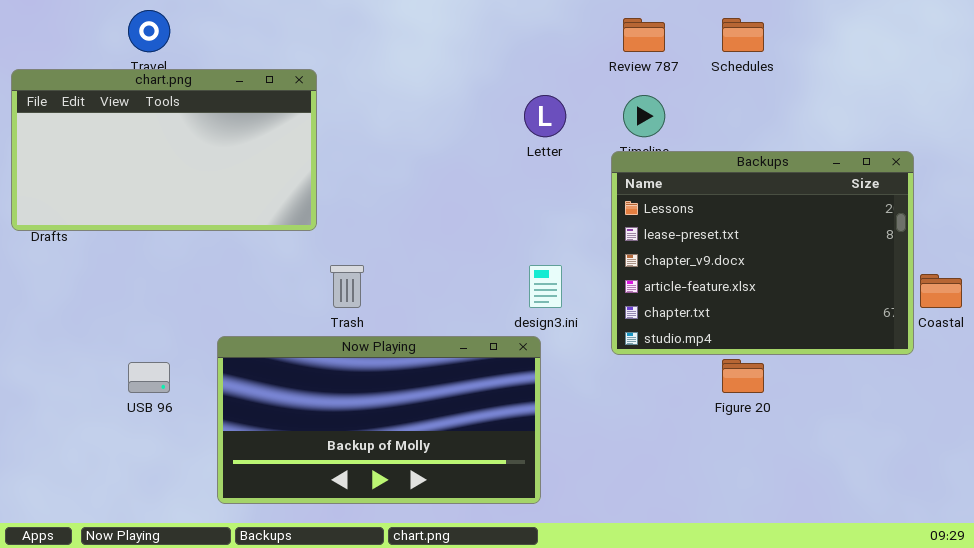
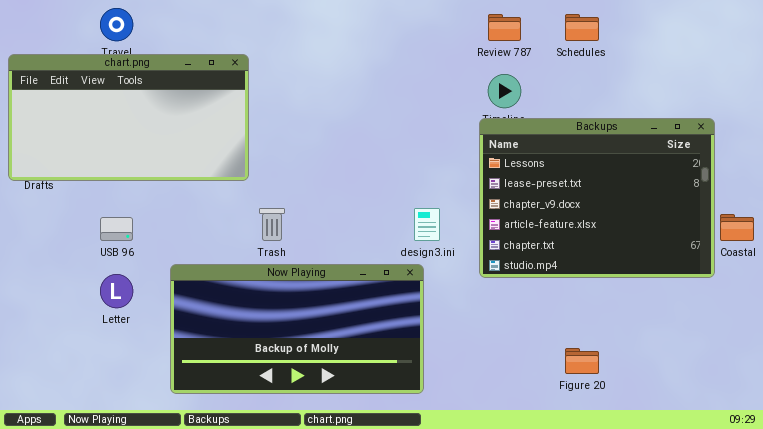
Letter: [524,95,566,137] -> [100,274,133,308], moved
Figure 20: [722,359,764,393] -> [565,348,599,374], moved
USB 96: [128,362,170,393] -> [100,217,133,241], moved

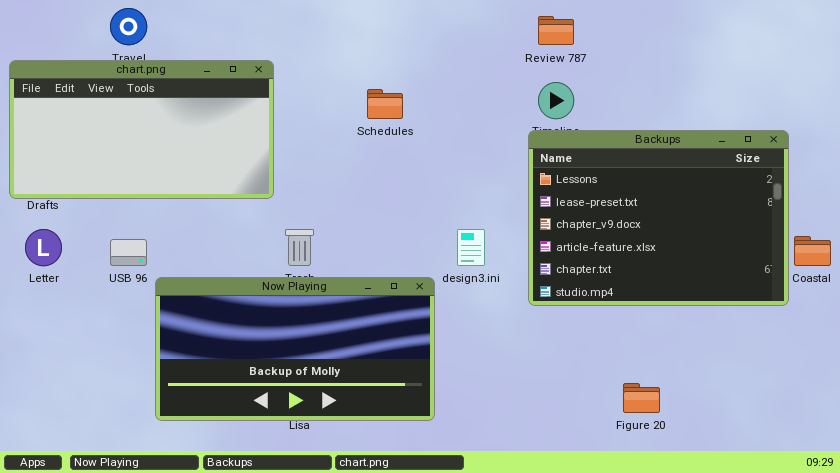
Schedules: [565,14,599,41] -> [367,89,403,119], moved
Now Playing: [170,264,424,394] -> [155,277,435,421], moved
Letter: [100,274,133,308] -> [25,229,62,266], moved

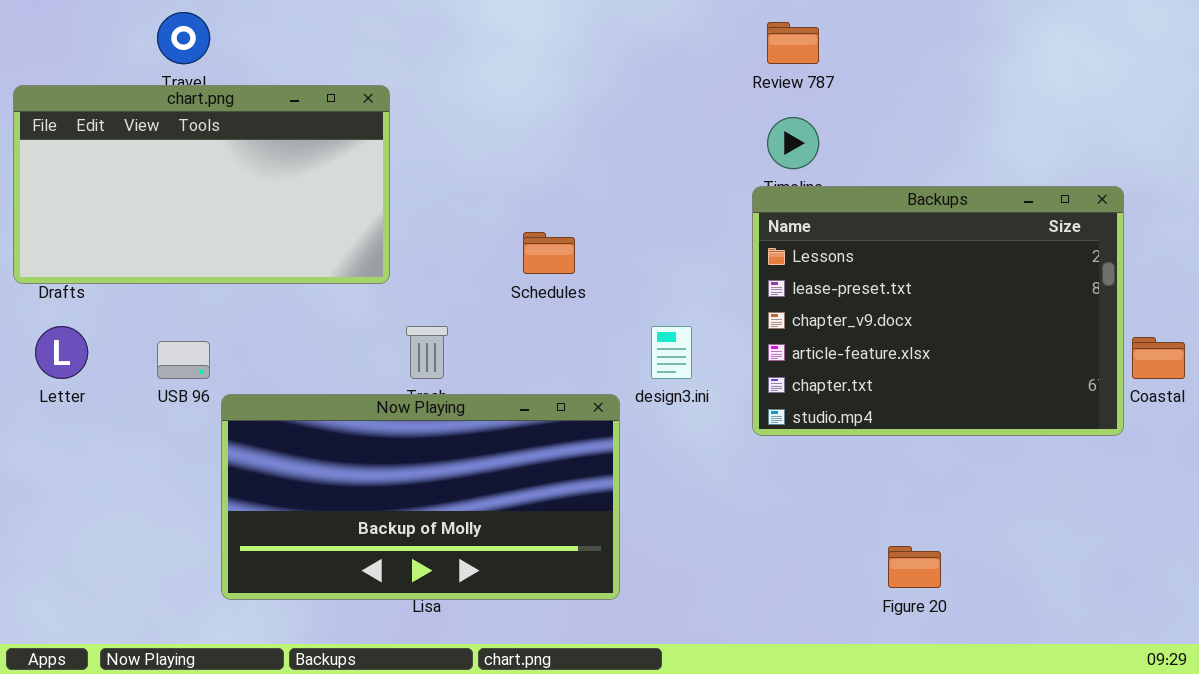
Schedules: [367,89,403,119] -> [523,232,575,274], moved

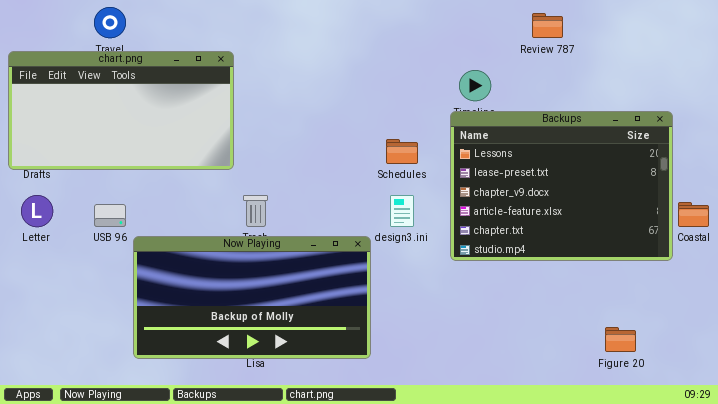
Review 787: [767,22,819,64] -> [532,13,563,38], moved
Schedules: [523,232,575,274] -> [386,139,418,164], moved
Figure 20: [888,546,941,588] -> [605,327,636,352], moved

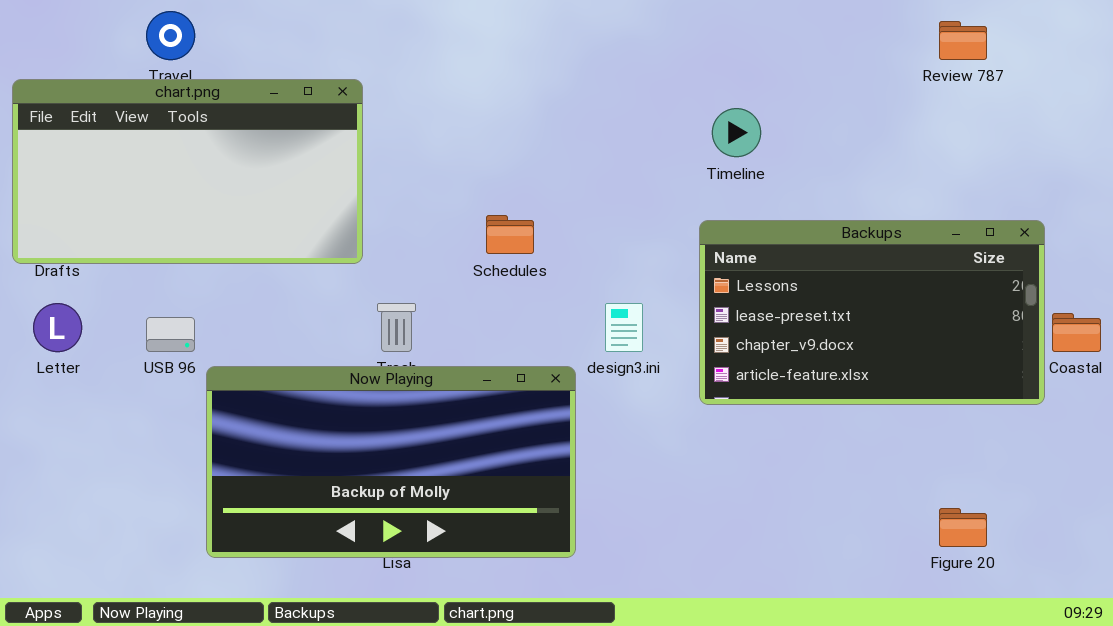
Review 787: [532,13,563,38] -> [939,21,987,60], moved
Backups: [450,111,673,261] -> [699,220,1045,405], resized
Schedules: [386,139,418,164] -> [486,215,534,254], moved

